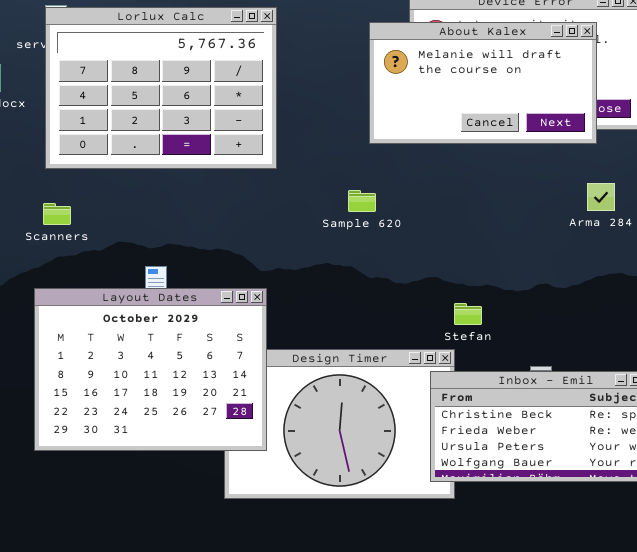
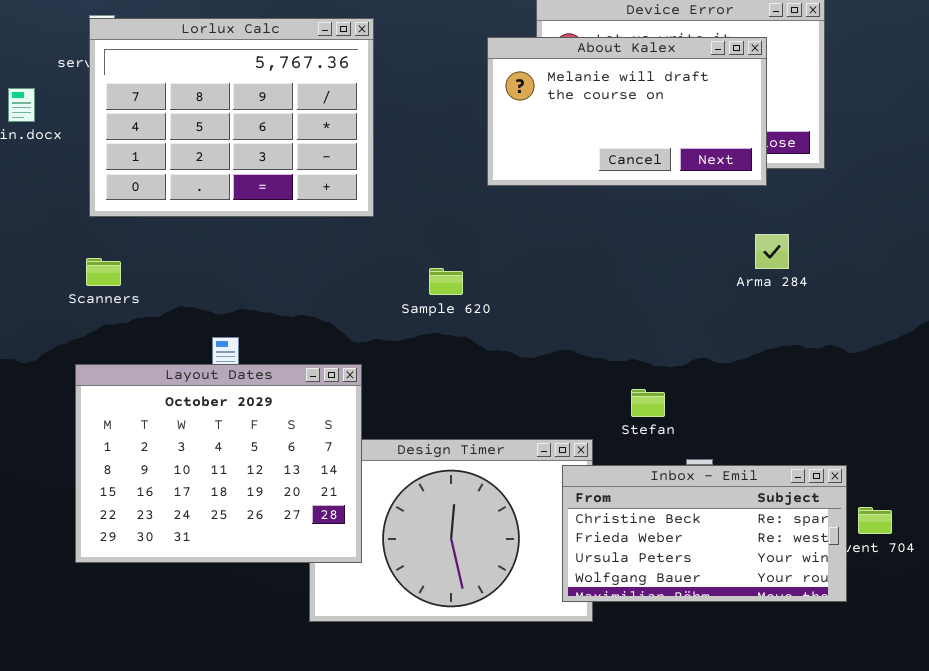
Sample 620: [348,190,376,212] -> [429,268,463,295], moved
Stefan: [454,303,482,325] -> [631,389,665,417], moved

